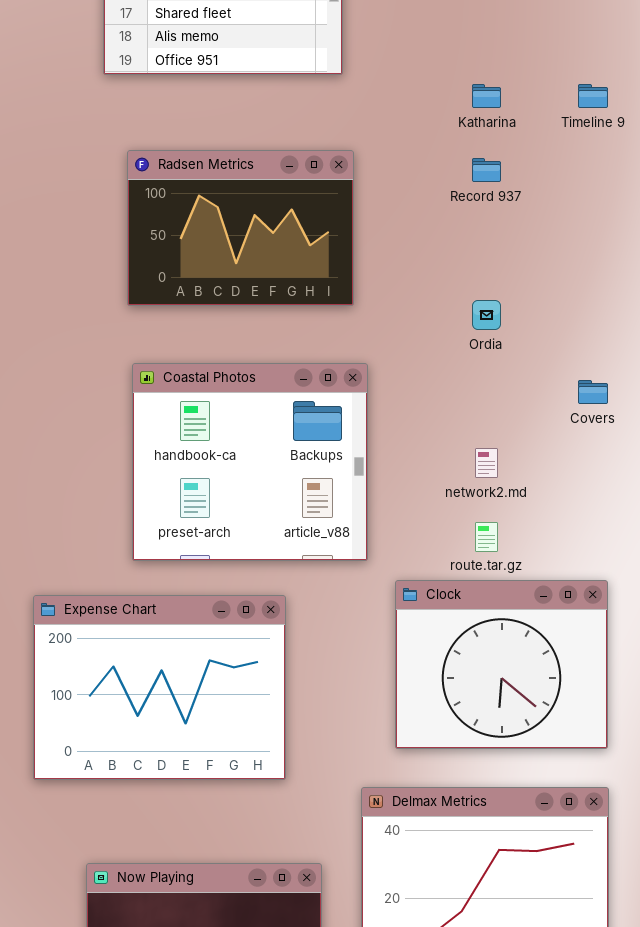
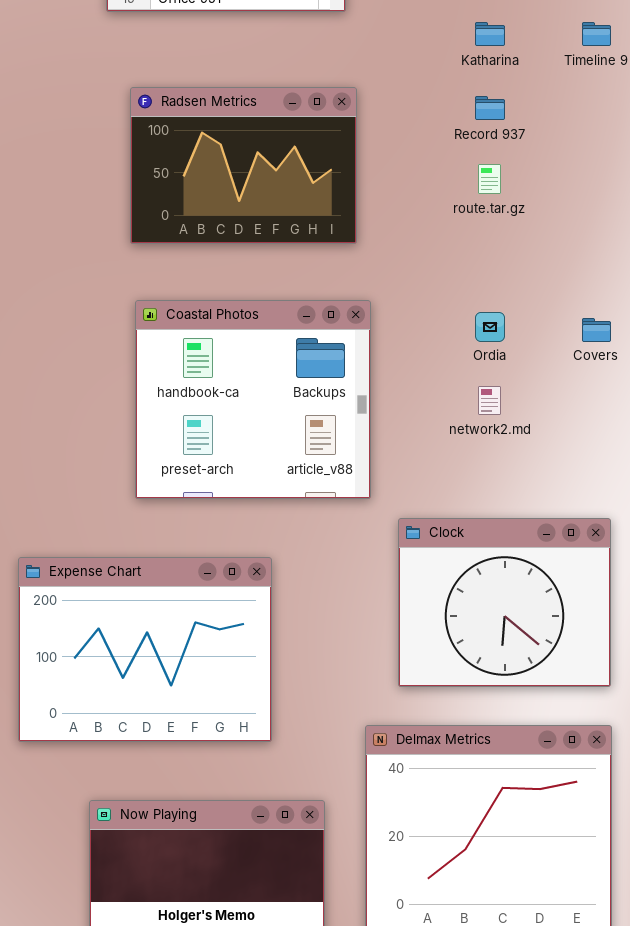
Ordia: [472,300,501,330] -> [475,312,505,342], moved
route.tar.gz: [475,522,498,552] -> [478,164,501,194], moved
Expense Chart: [33,595,286,780] -> [18,557,272,742], moved

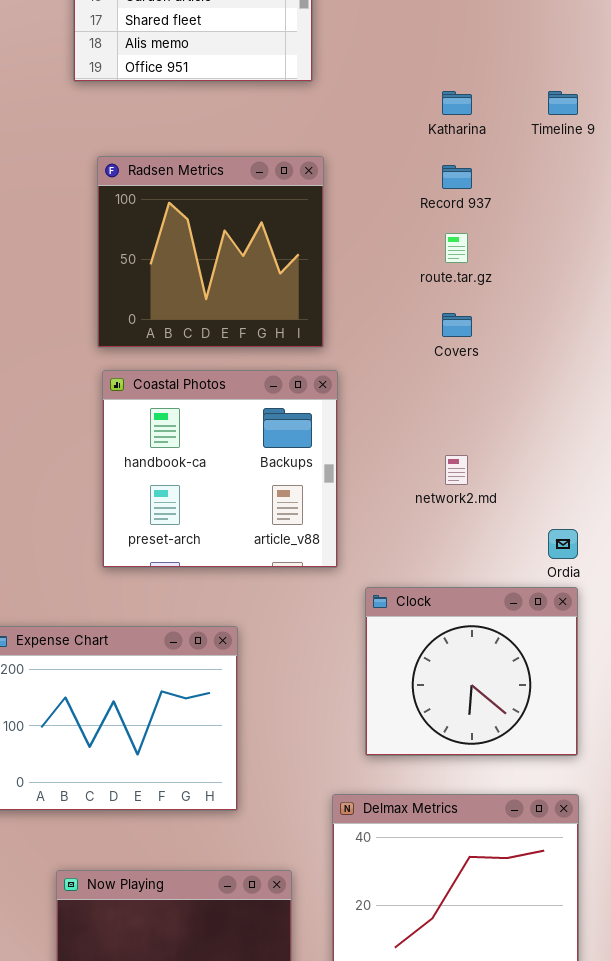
Radsen Metrics: [130,87,357,244] -> [97,156,324,348], resized
Ordia: [475,312,505,342] -> [548,529,578,559], moved
Covers: [582,318,611,342] -> [442,313,472,337], moved

